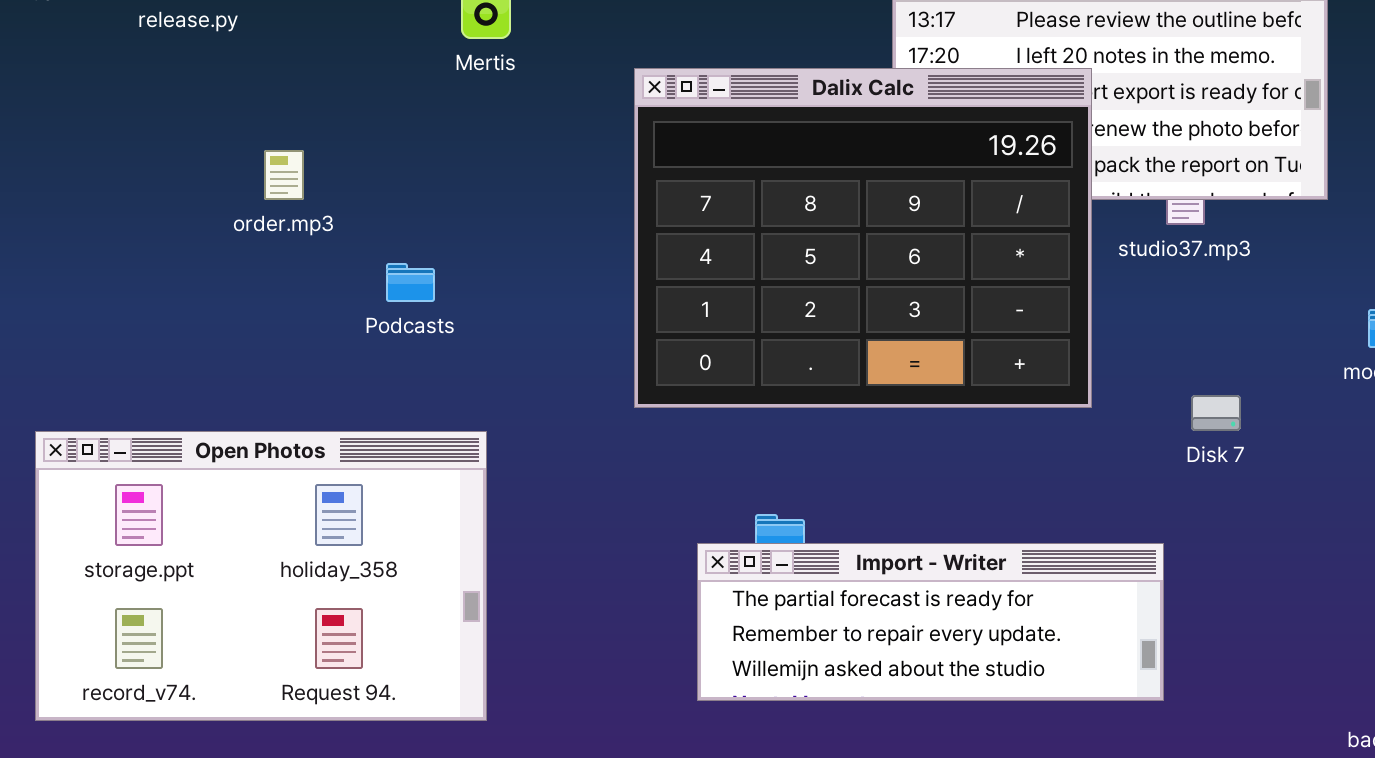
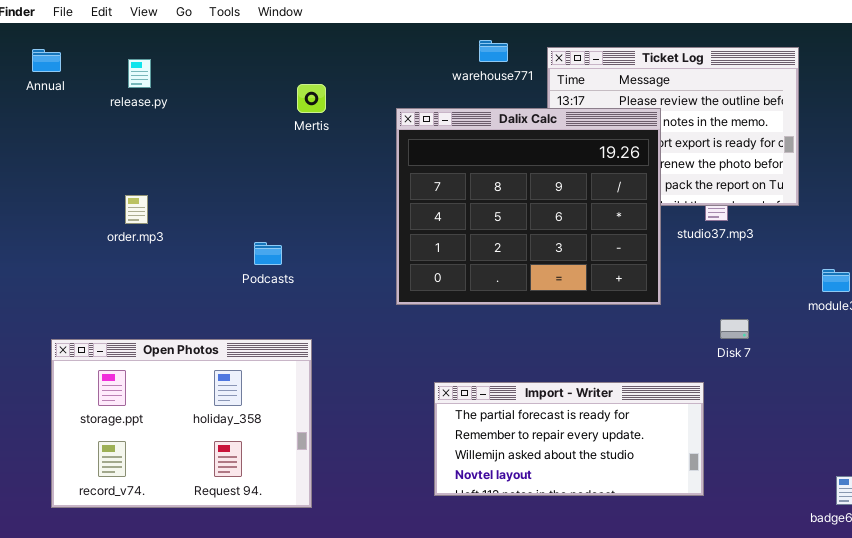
Dalix Calc: [634,68,1092,408] -> [396,108,661,305], moved
order.mp3: [264,150,304,200] -> [125,195,148,224], moved
Import - Writer: [697,543,1164,701] -> [434,382,704,496], resized

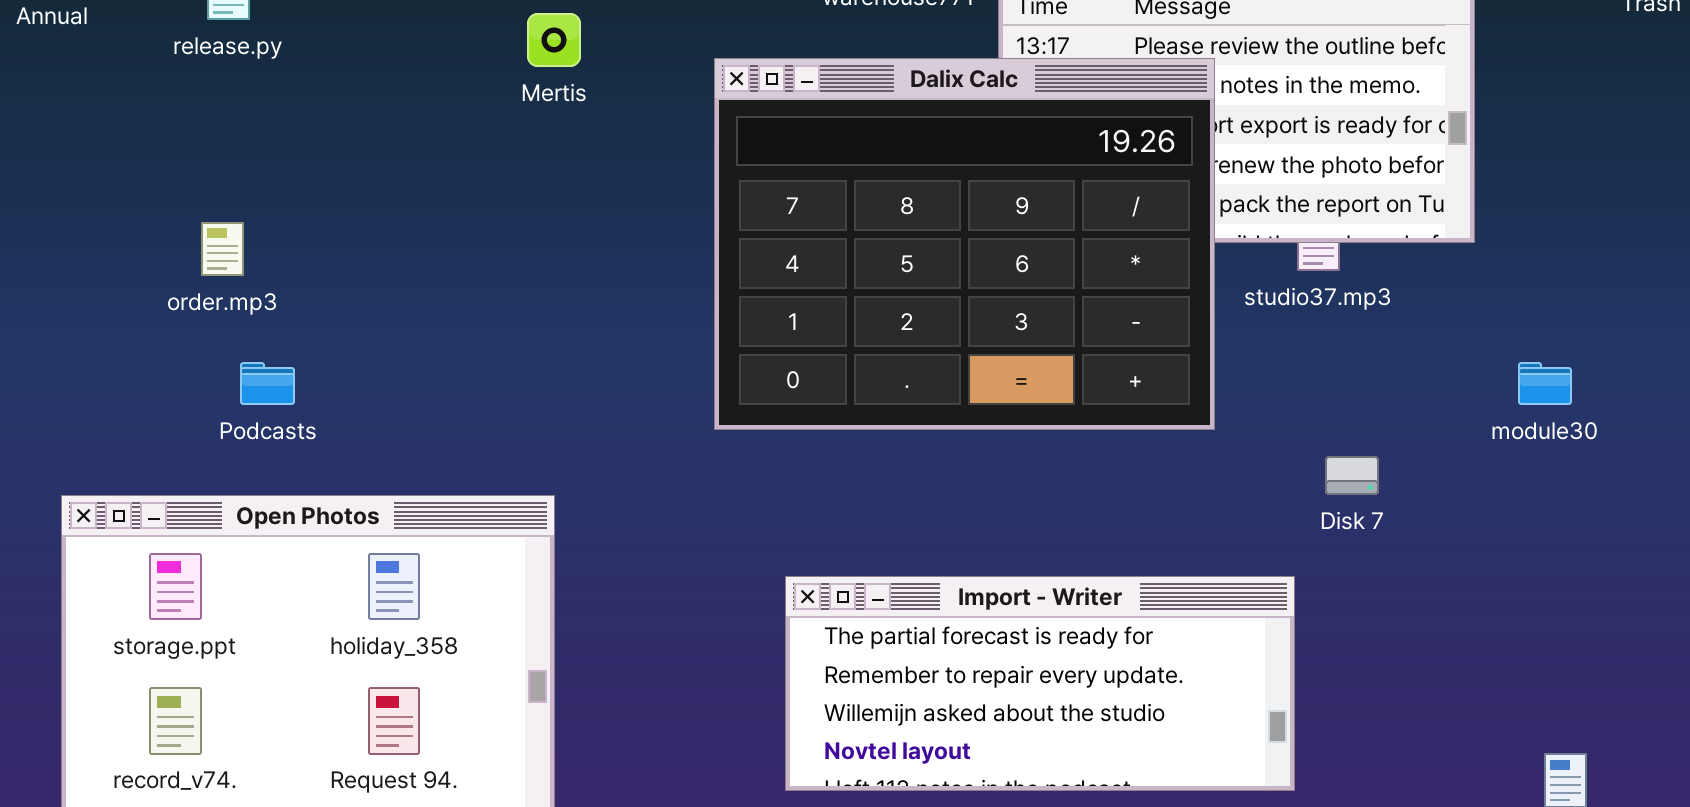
Podcasts: [254,242,282,265] -> [240,362,295,405], moved

